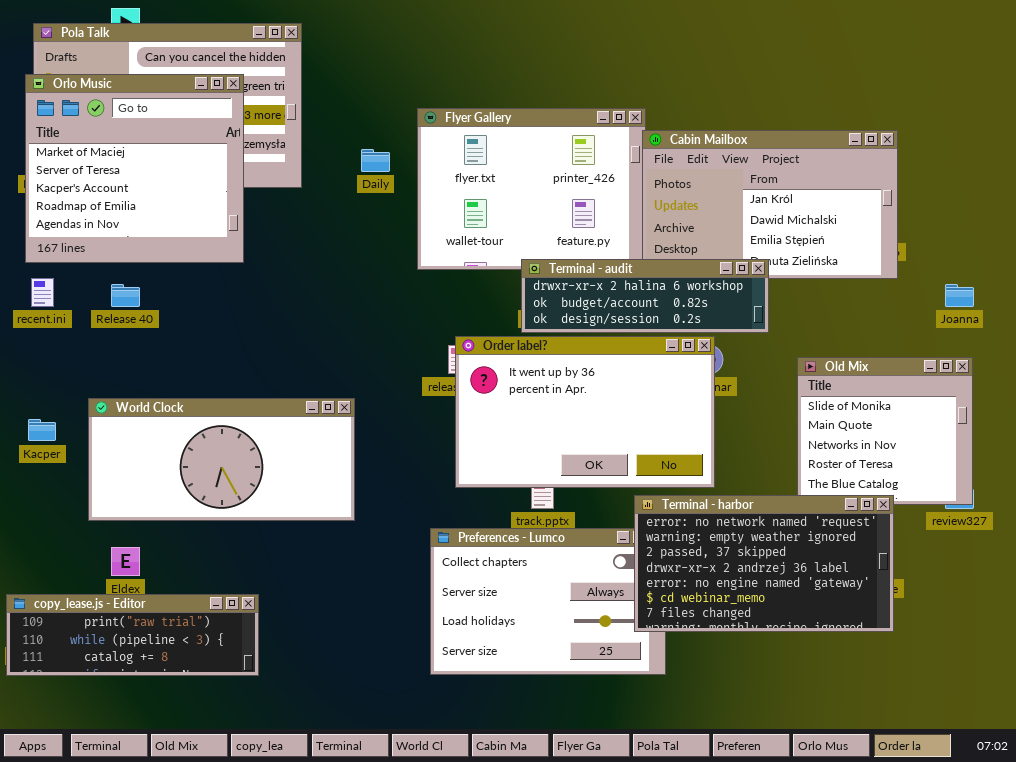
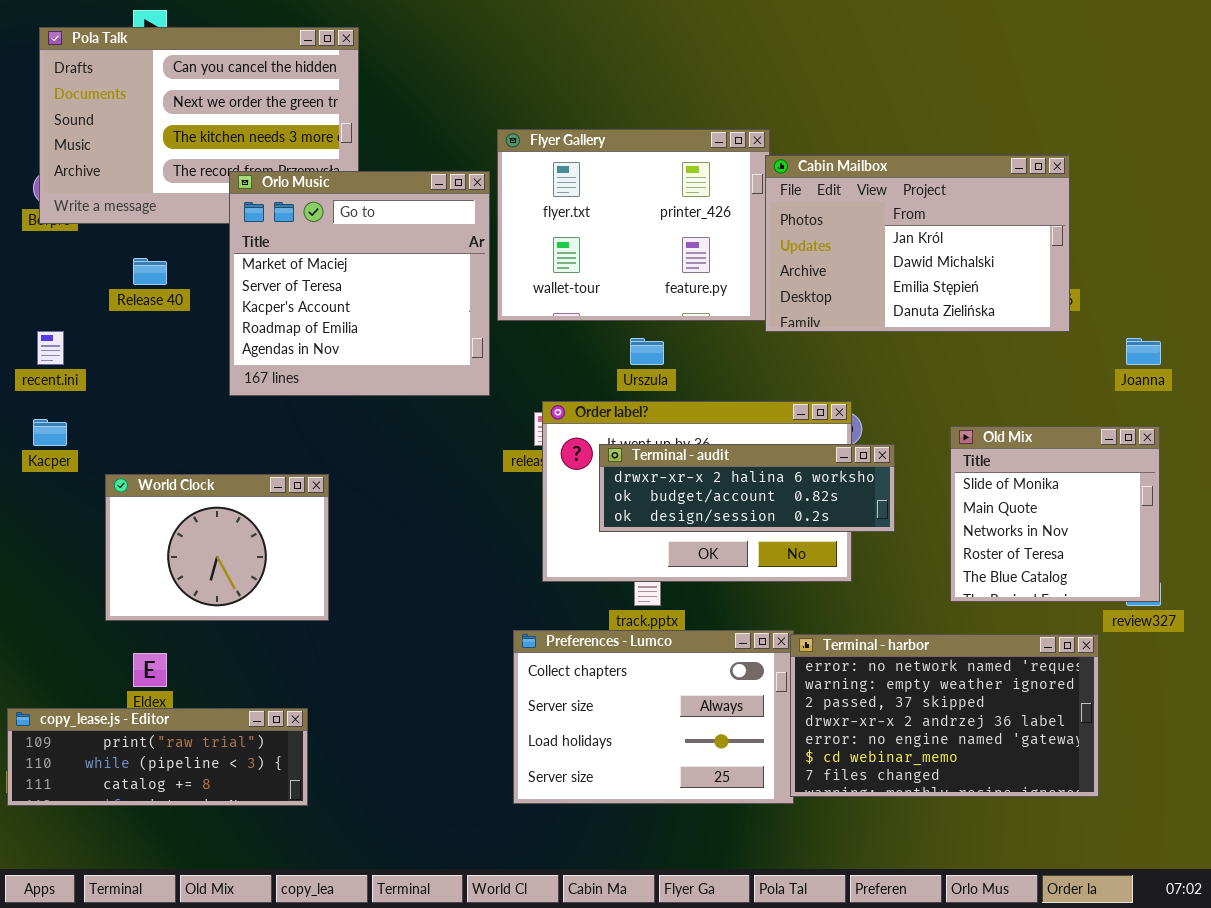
Orlo Music: [25,74,244,263] -> [229,171,490,396], moved
Terminal - audit: [521,259,769,333] -> [599,444,895,532], moved
Release 40: [111,284,140,307] -> [133,258,167,285], moved
World Clock: [88,398,355,521] -> [105,474,329,621], resized
Kacper: [28,419,56,441] -> [33,419,67,446], moved
Terminal - harbor: [634,495,894,632] -> [790,634,1099,797], moved

